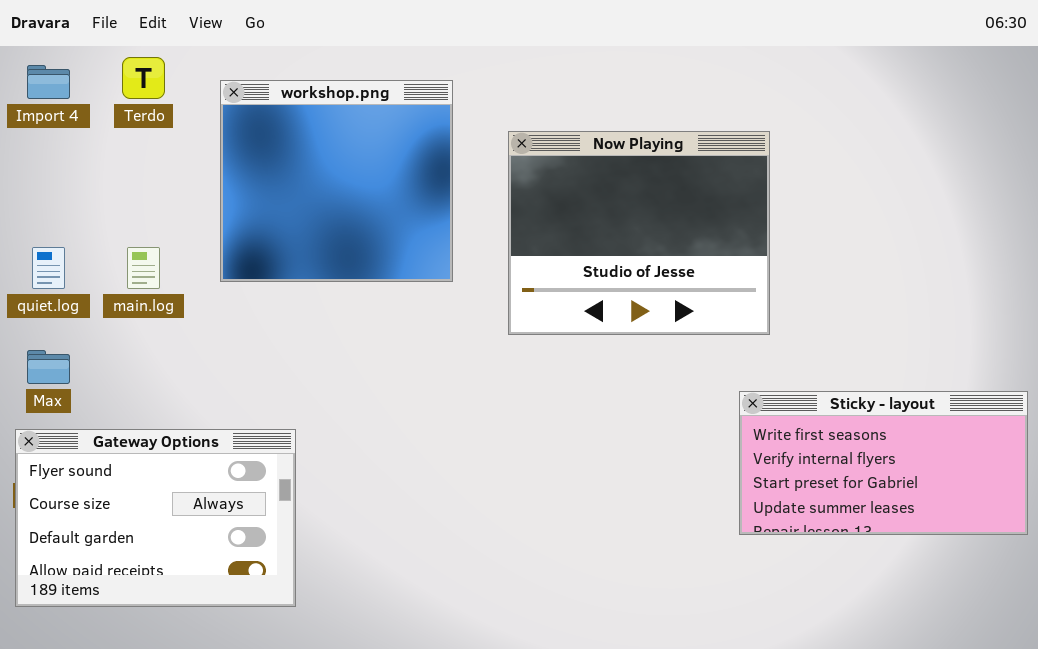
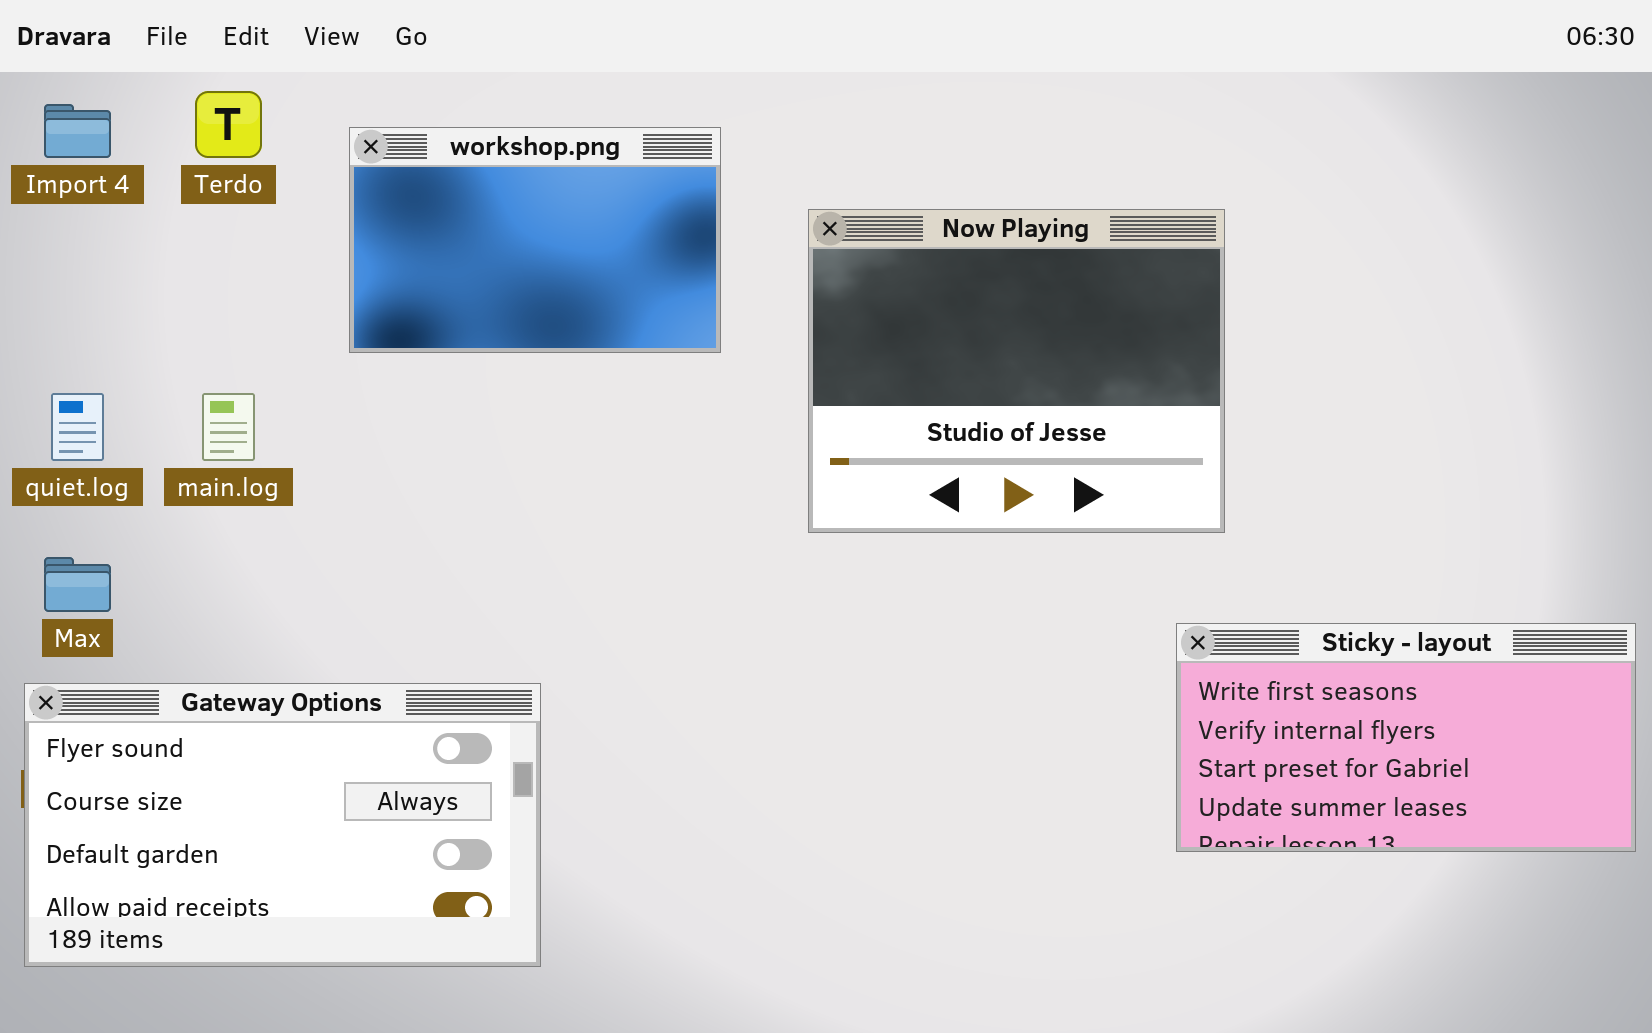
workshop.png: [220,80,453,282] -> [349,127,721,353], resized
Gateway Options: [15,429,296,607] -> [24,683,541,967], resized

